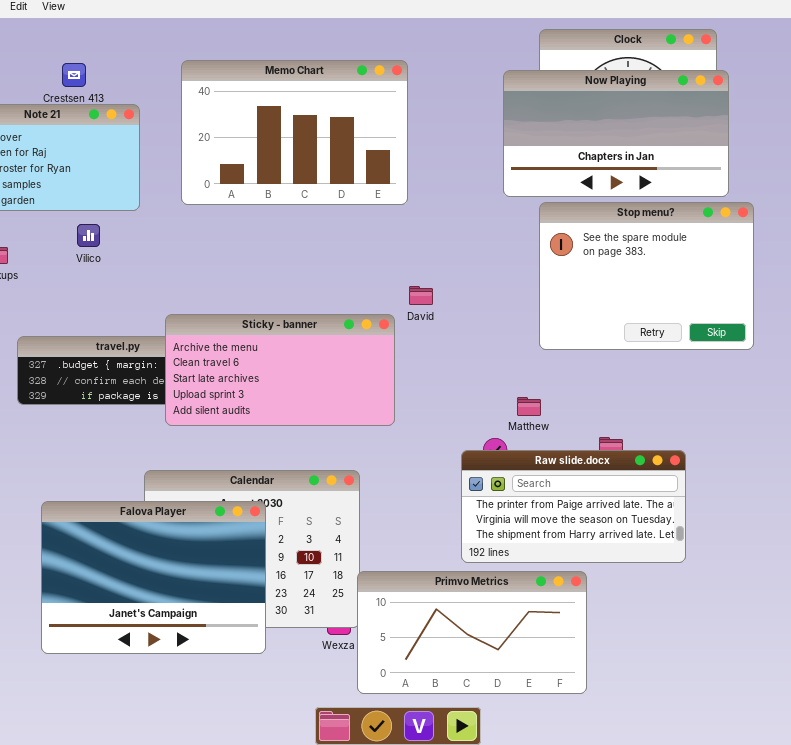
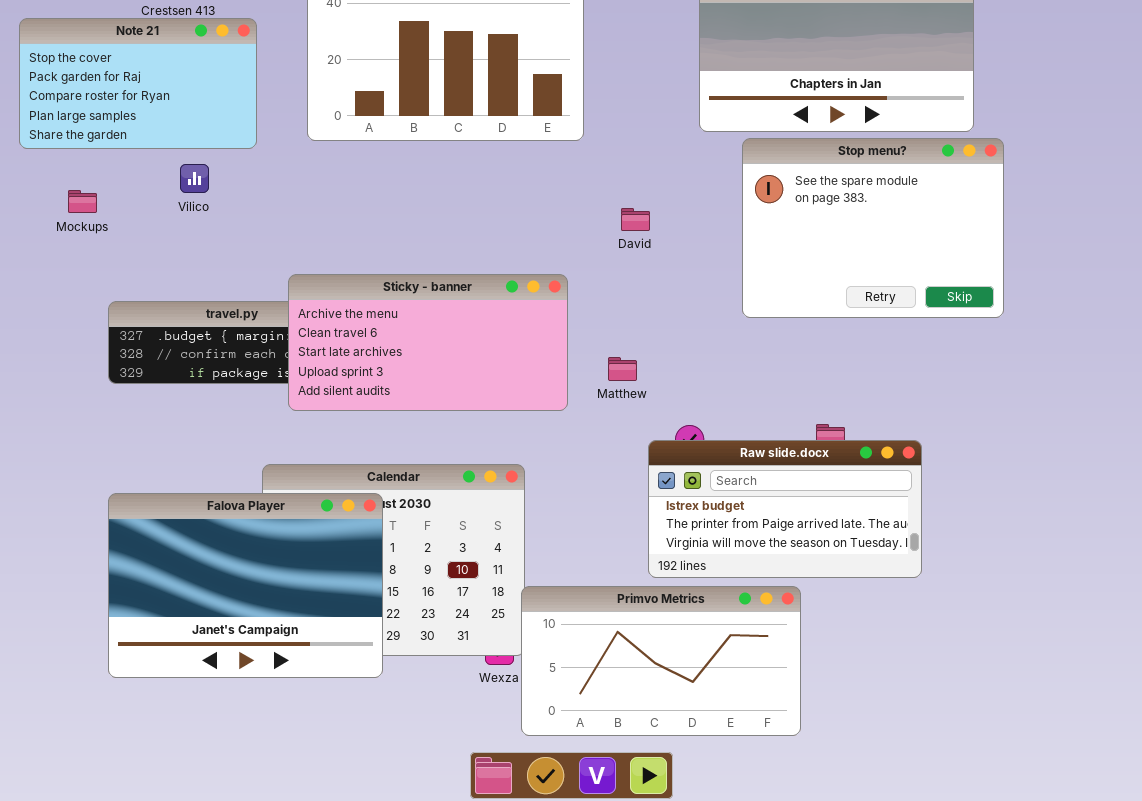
David: [409,286,433,305] -> [621,208,650,231], moved
Matthew: [517,397,541,416] -> [608,357,637,381], moved
Raw slide.docx: [461,450,686,563] -> [648,440,922,578], scrolled up 1 row
Falova Player: [41,501,266,654] -> [108,493,383,678], moved

